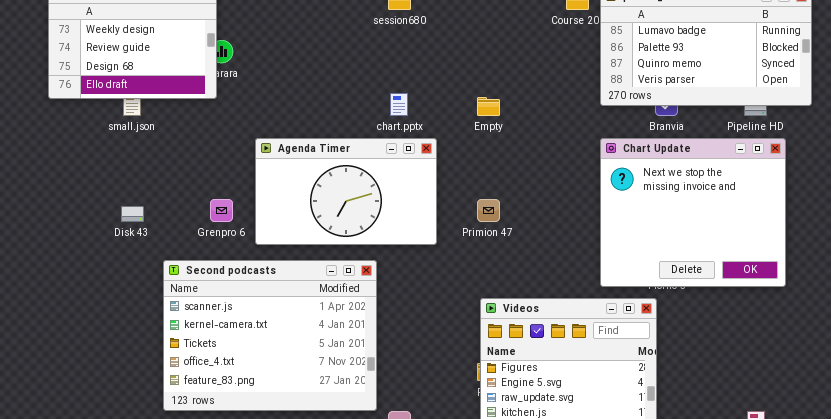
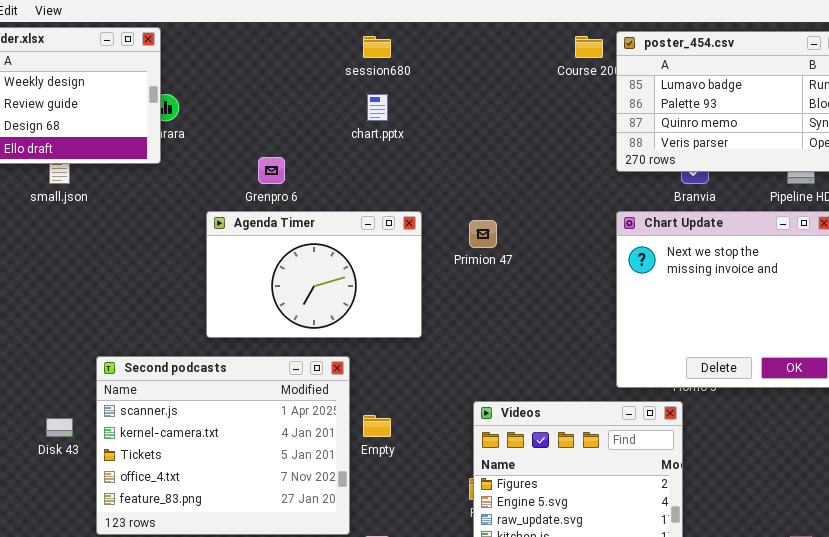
chart.pptx: [390,93,408,116] -> [367,94,388,121], moved
Empty: [477,97,500,116] -> [363,415,391,437], moved
Grenpro 6: [210,199,233,222] -> [258,157,285,184], moved
Primion 47: [477,199,500,222] -> [469,220,497,248], moved
Disk 43: [121,206,144,222] -> [46,418,73,437], moved

